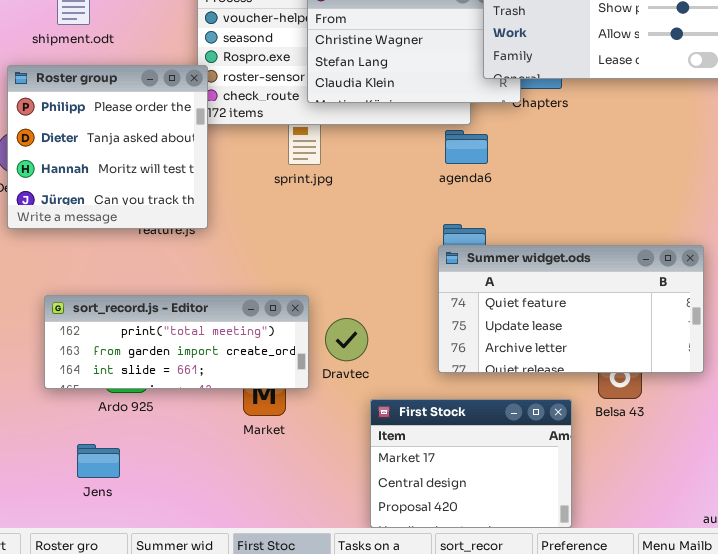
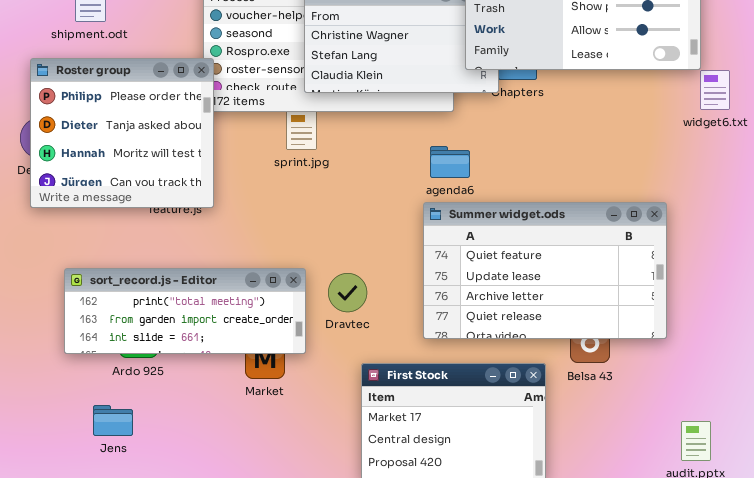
agenda6: [445,130,488,164] -> [430,146,470,178], moved
Summer widget.ods: [438,245,704,373] -> [423,202,667,339], resized
Dravtec: [325,318,368,361] -> [328,273,367,312], moved

